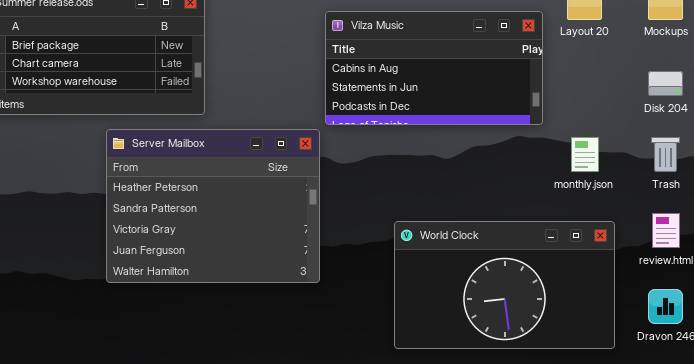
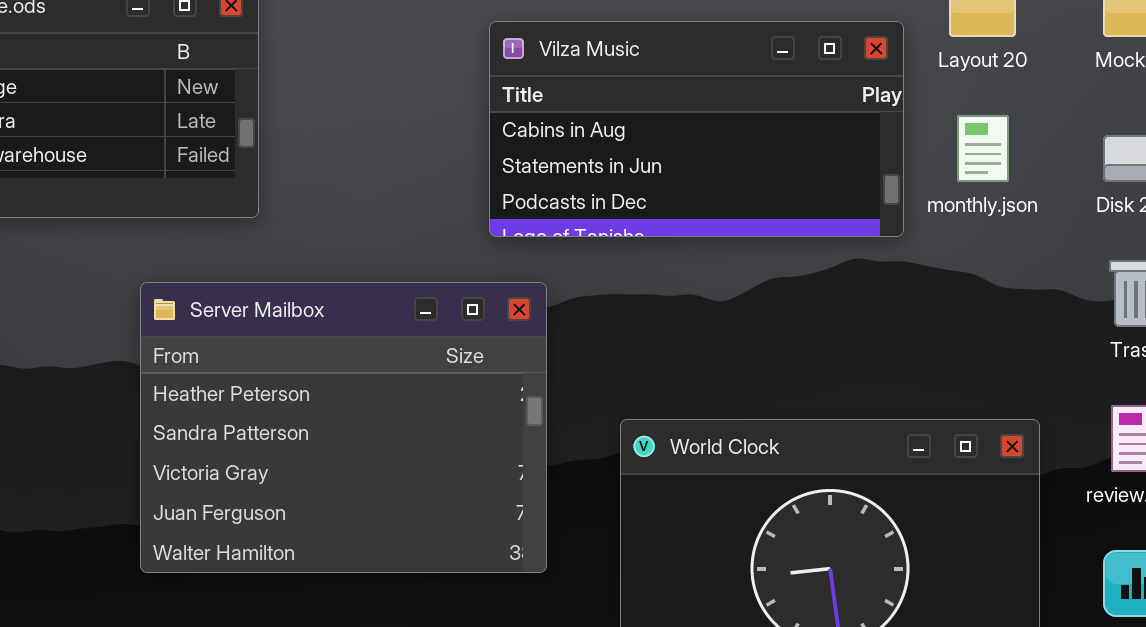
Server Mailbox: [106,129,320,283] -> [140,282,547,573], moved
monthly.json: [571,137,599,172] -> [957,115,1009,182], moved

